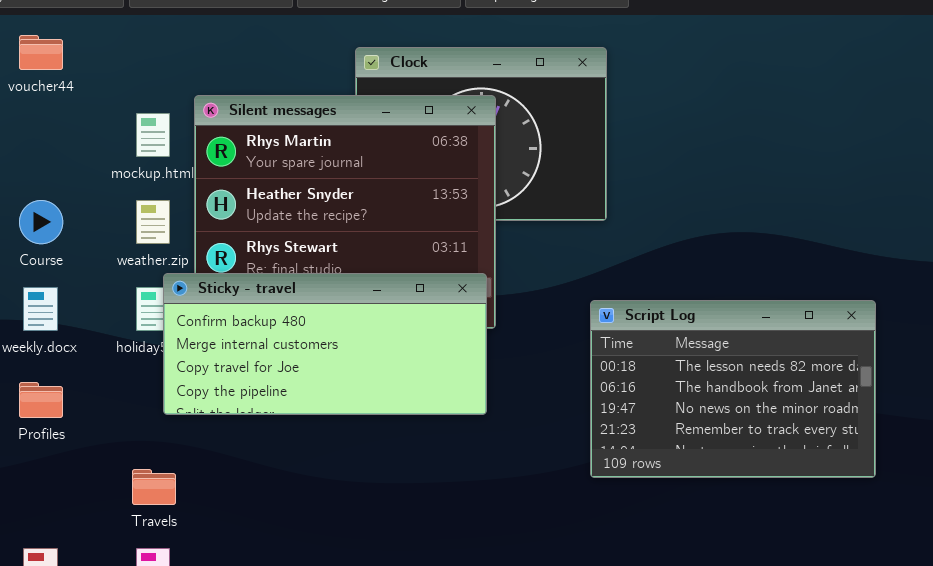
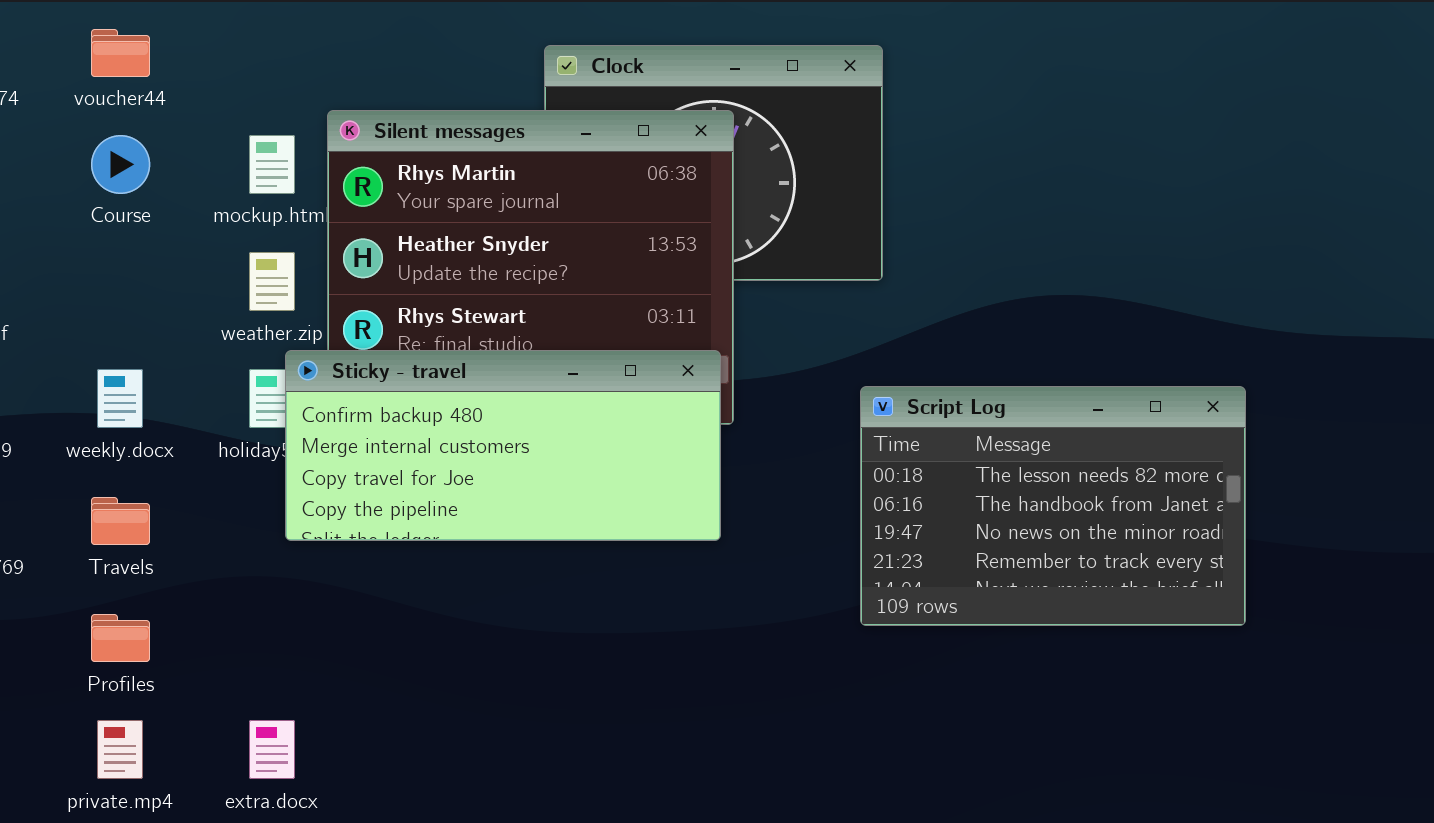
Course: [19,200,63,244] -> [91,135,150,194], moved
Profiles: [19,382,63,418] -> [91,614,150,662], moved
Travels: [132,469,176,505] -> [91,497,150,545], moved

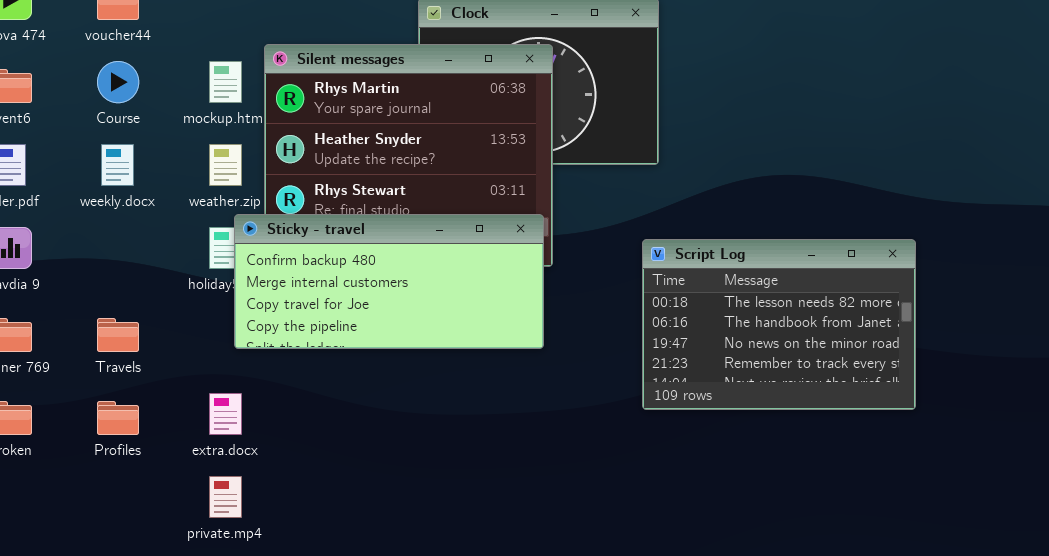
weekly.docx: [97,369,143,428] -> [101,144,134,186], moved
private.mp4: [97,720,143,779] -> [209,476,242,518], moved
extra.docx: [249,720,295,779] -> [209,393,242,435], moved

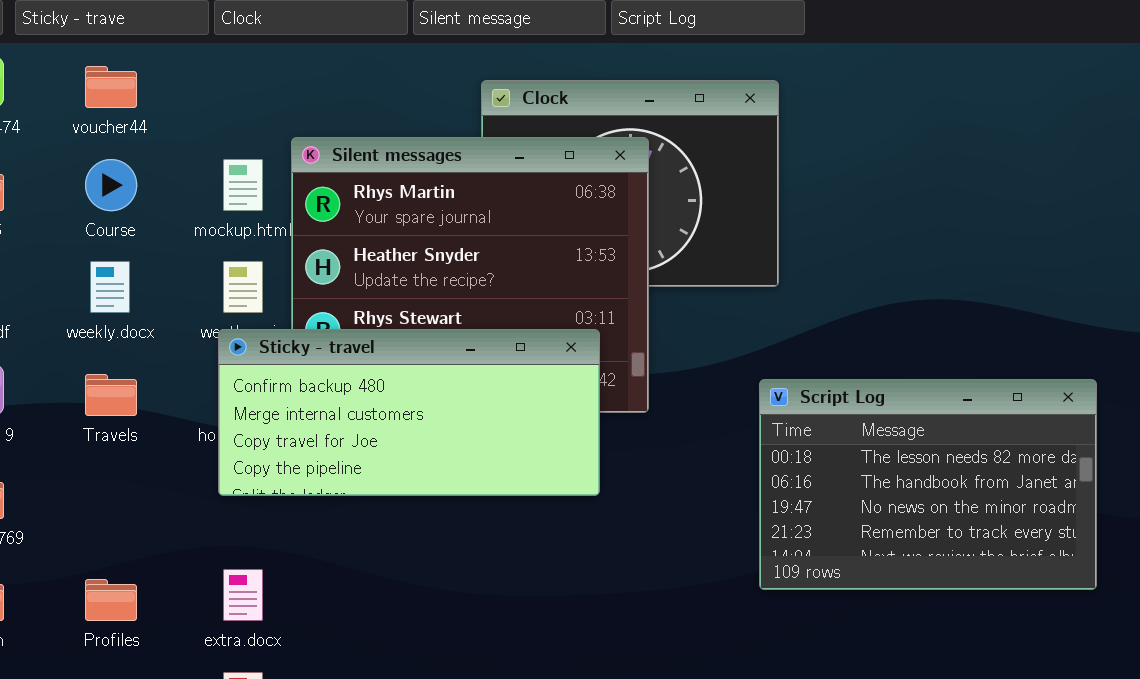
Sticky - travel: [234,214,544,349] -> [218,329,600,496], moved
Travels: [97,318,139,352] -> [85,374,137,416], moved

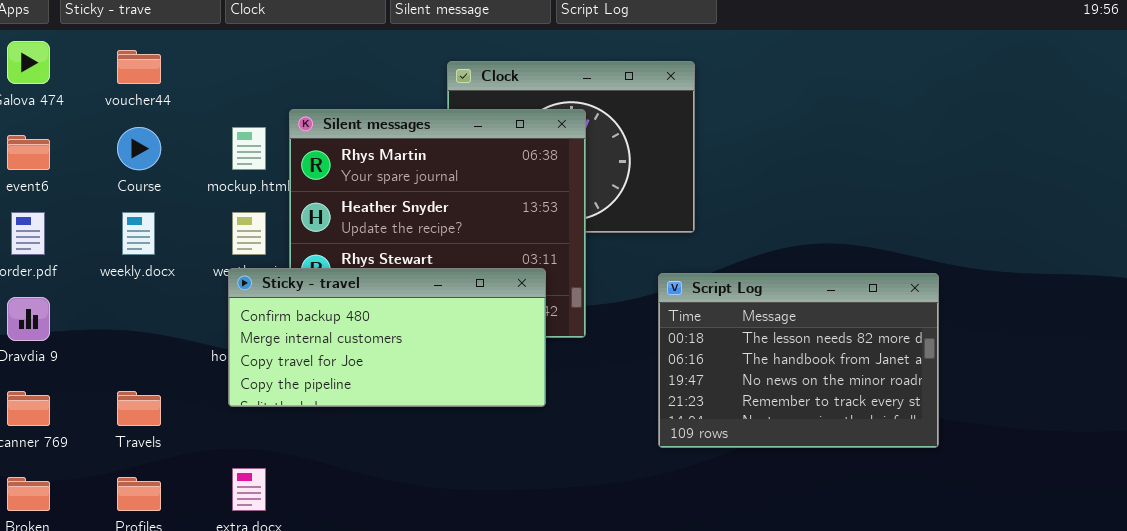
Travels: [85,374,137,416] -> [117,391,161,426], moved
Script Log: [759,379,1097,590] -> [658,273,939,448], moved

